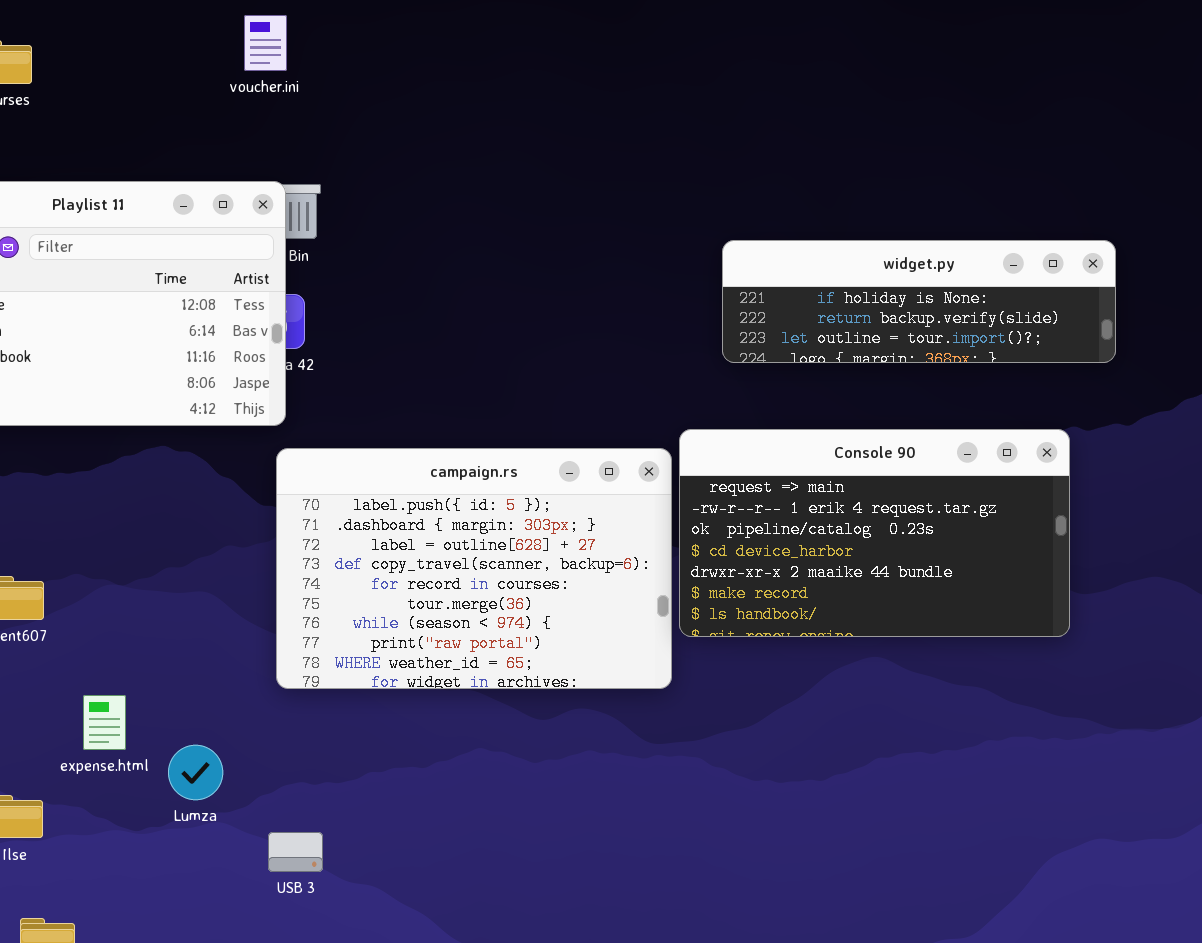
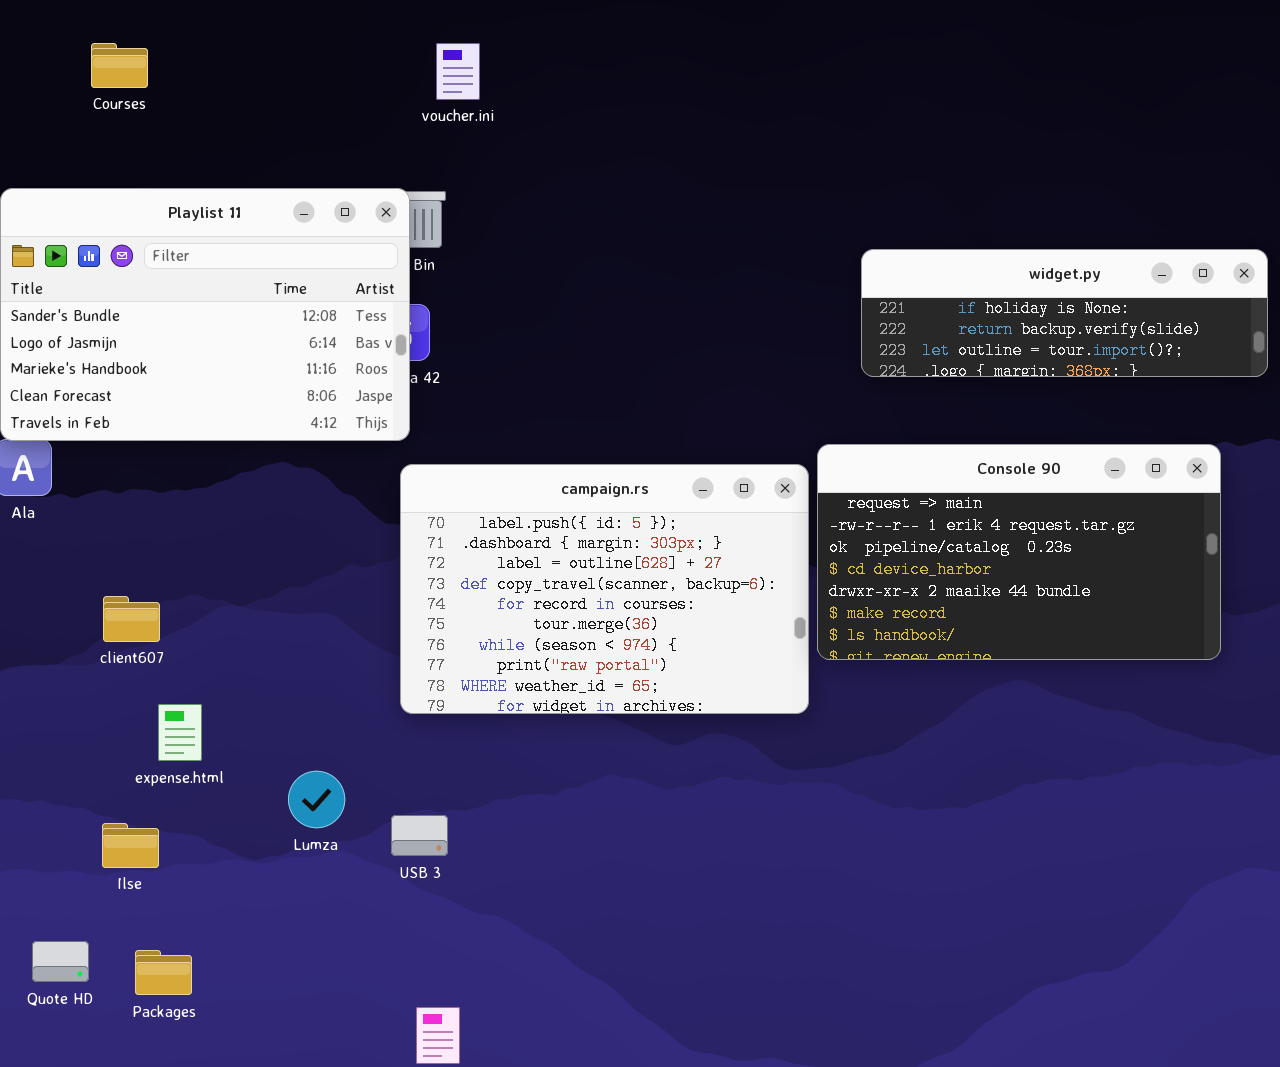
voucher.ini: [244,15,287,71] -> [436,43,480,100], moved
expense.html: [83,695,126,750] -> [158,704,202,761], moved
USB 3: [268,832,323,872] -> [391,815,448,856], moved

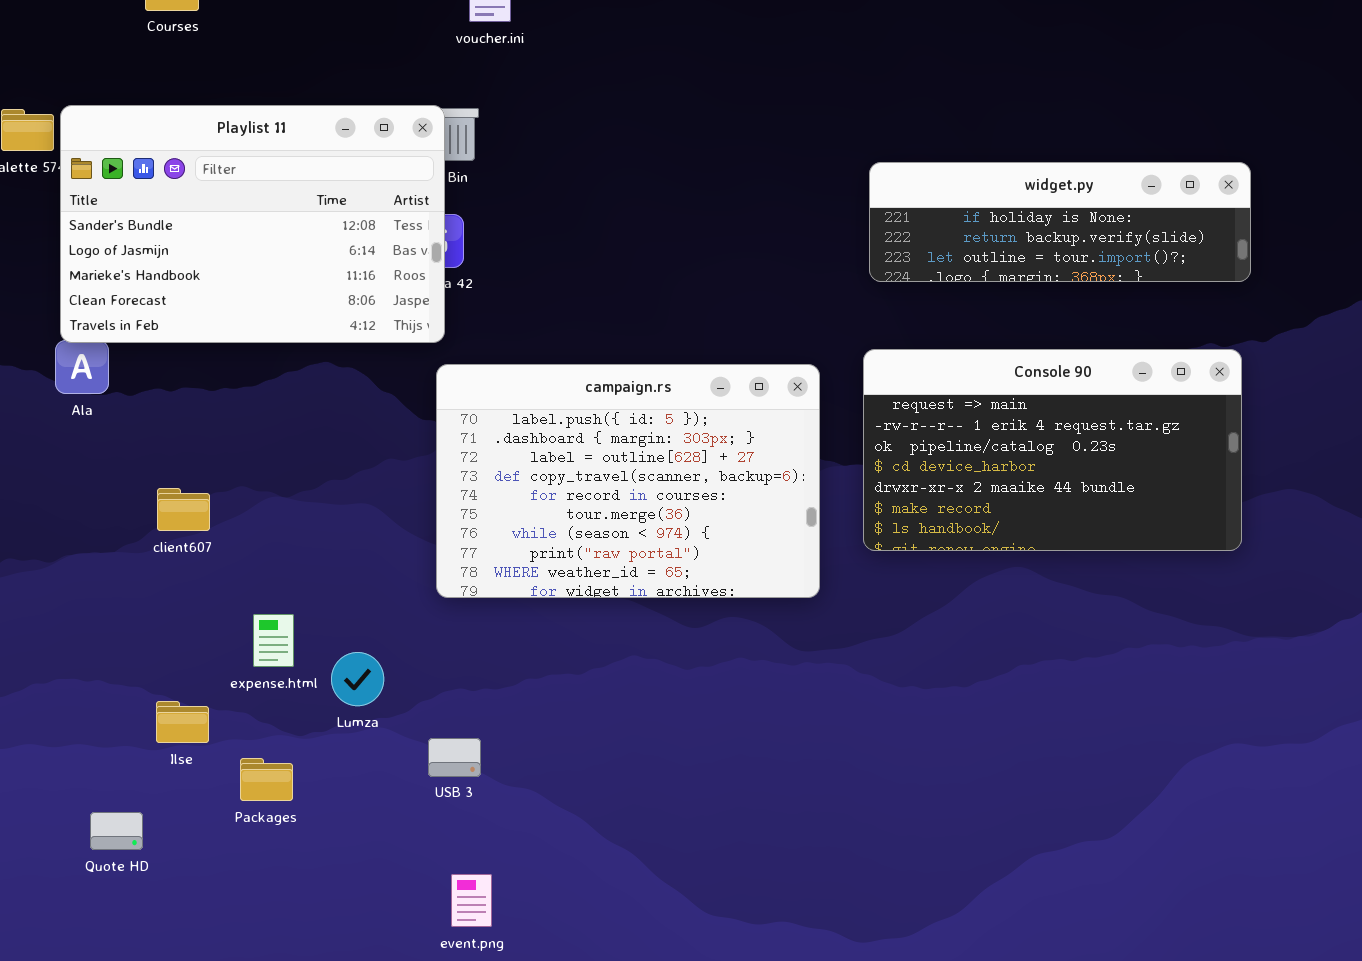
Console 90: [817,444,1221,660] -> [863,349,1242,551], moved
expense.html: [158,704,202,761] -> [253,614,294,667], moved
USB 3: [391,815,448,856] -> [428,738,481,777], moved
Packages: [135,950,192,995] -> [240,758,293,801], moved

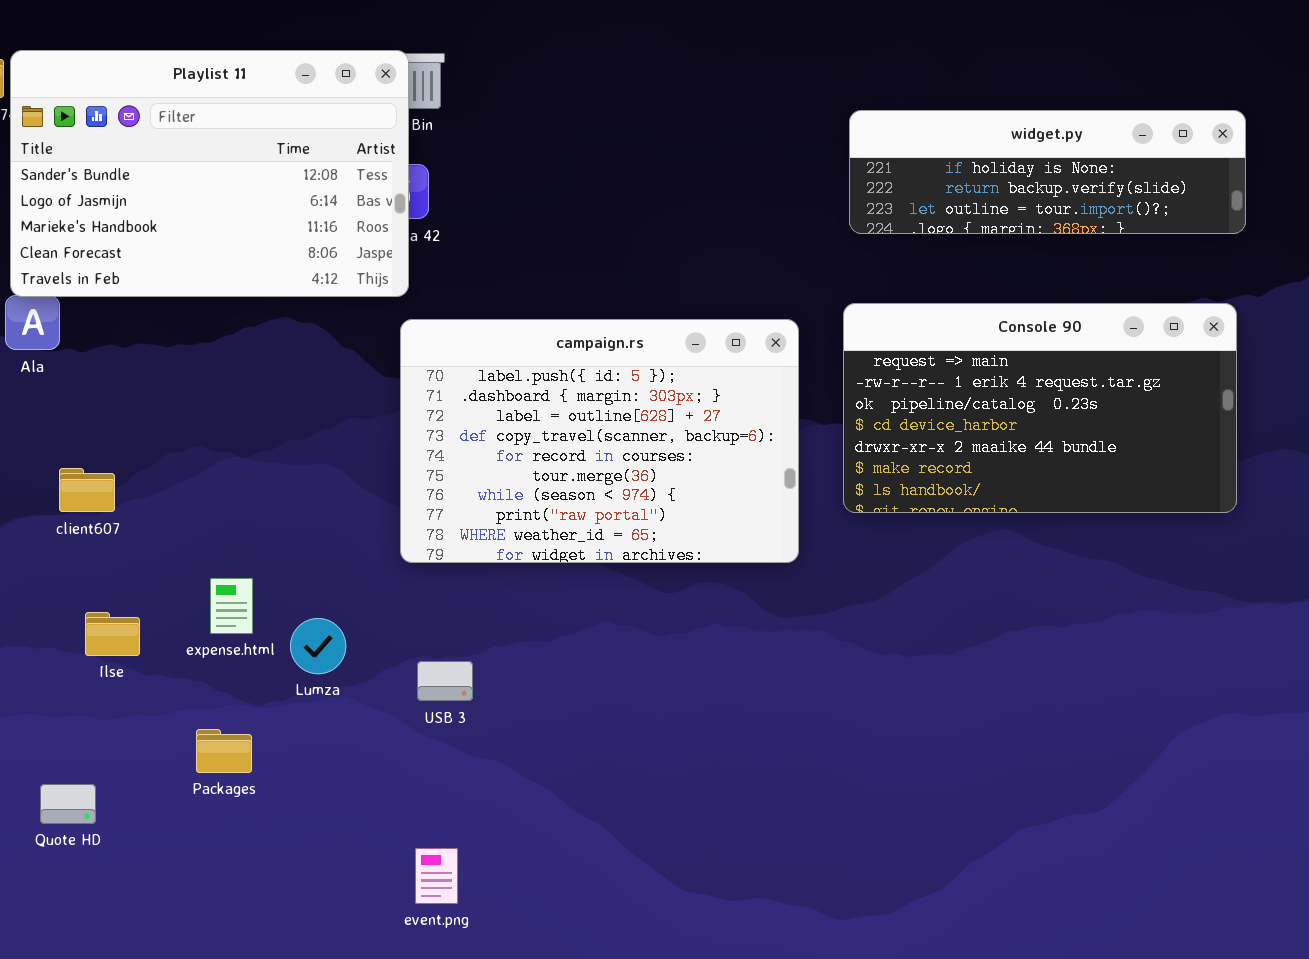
client607: [157,488,210,531] -> [59,468,115,512], moved
Ilse: [156,701,209,743] -> [85,612,140,656], moved
USB 3: [428,738,481,777] -> [417,661,473,701], moved

